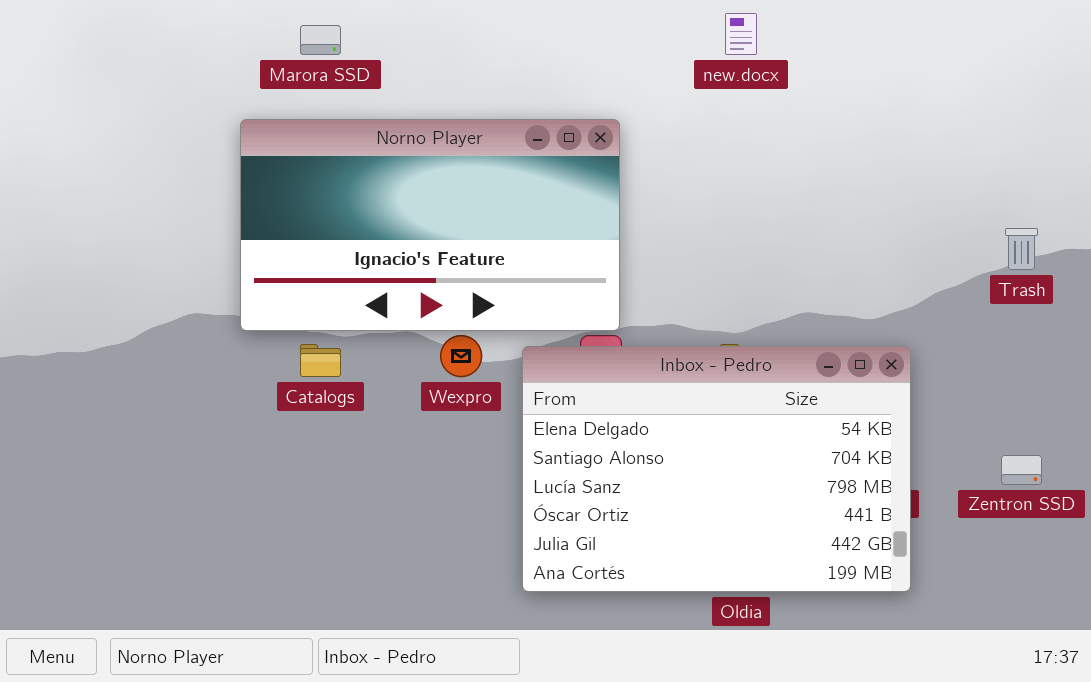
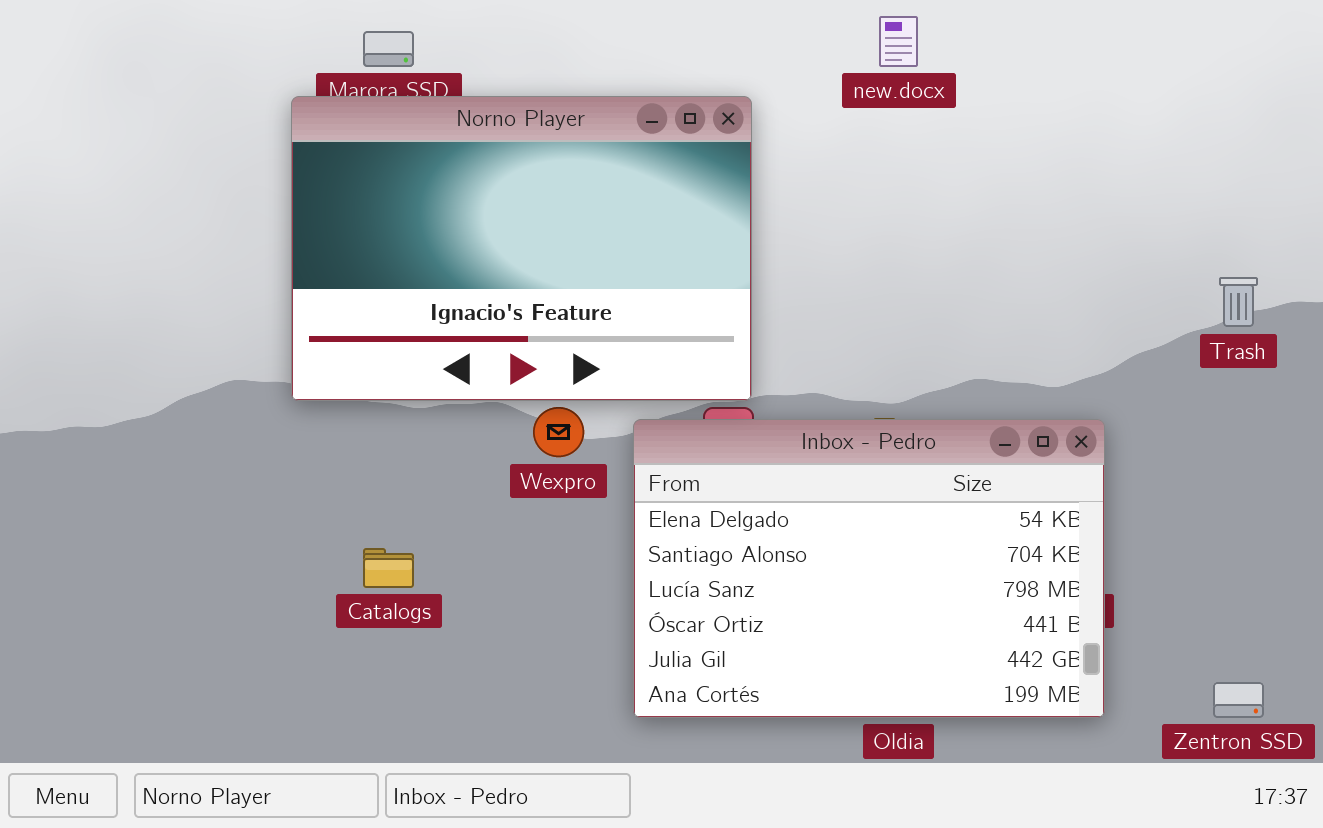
Norno Player: [240,119,620,331] -> [291,96,752,401], resized
Catalogs: [300,344,341,377] -> [363,548,414,588], moved
Zentron SSD: [1001,455,1042,485] -> [1213,682,1264,718], moved

